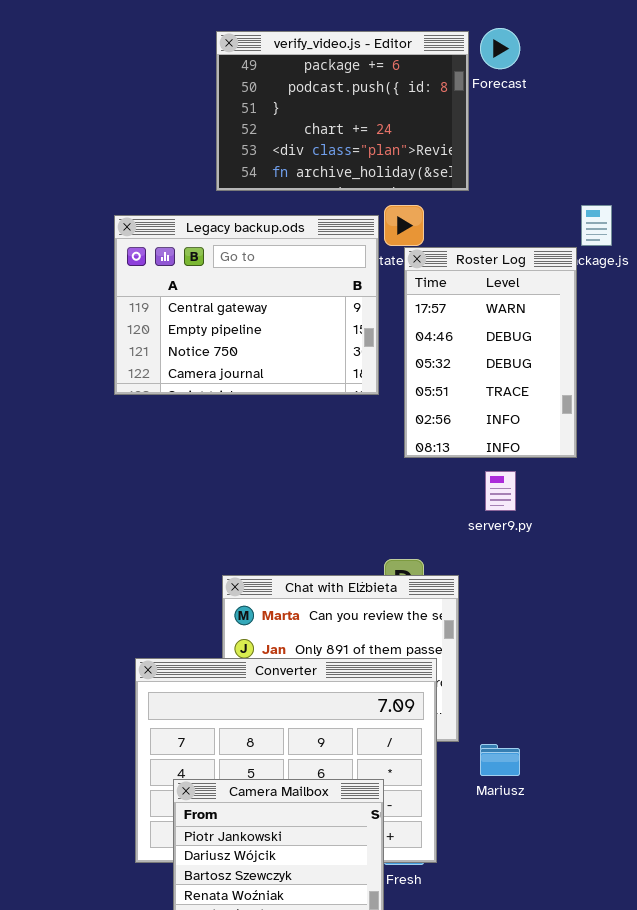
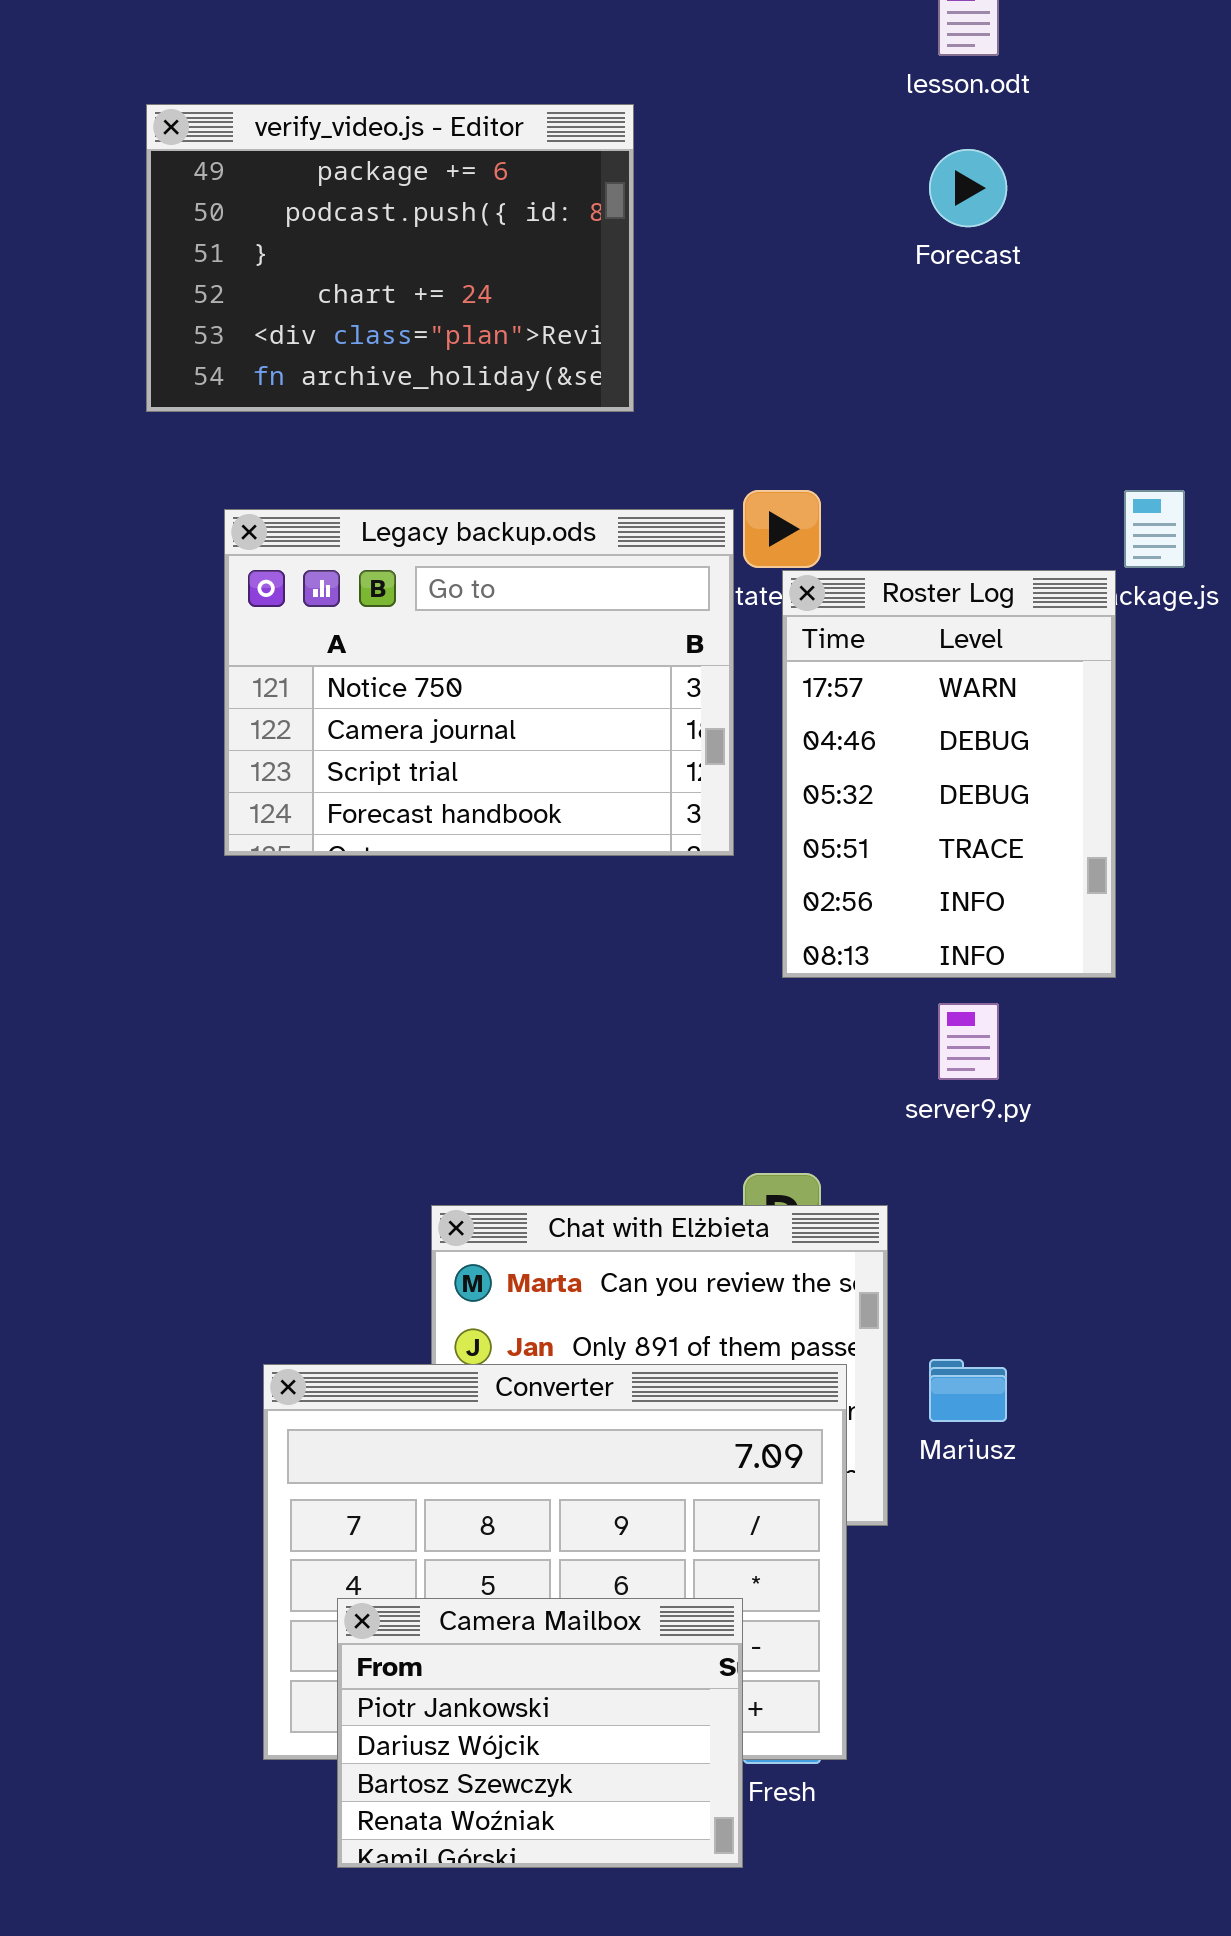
verify_video.js - Editor: [216,31,469,191] -> [146,104,634,412], moved
Legacy backup.ods: [114,215,379,395] -> [224,509,734,856], scrolled down 2 rows
Mariusz: [480,744,520,776] -> [929,1359,1007,1422], moved

